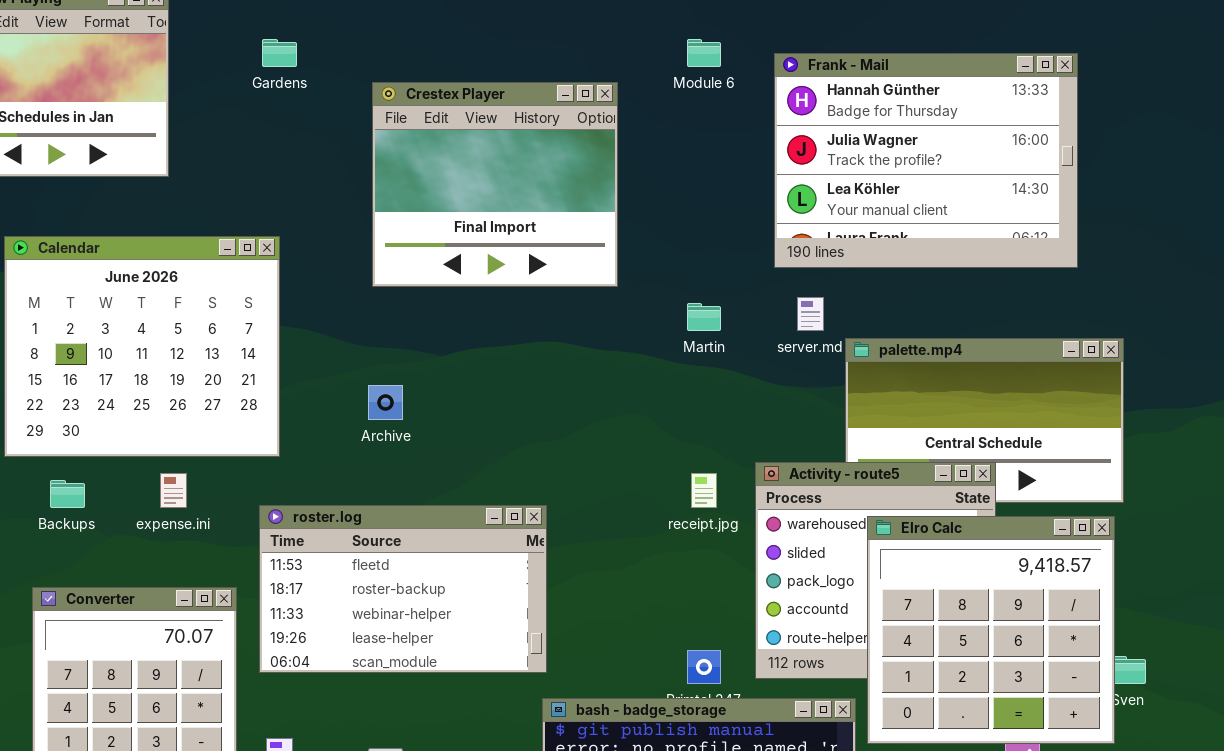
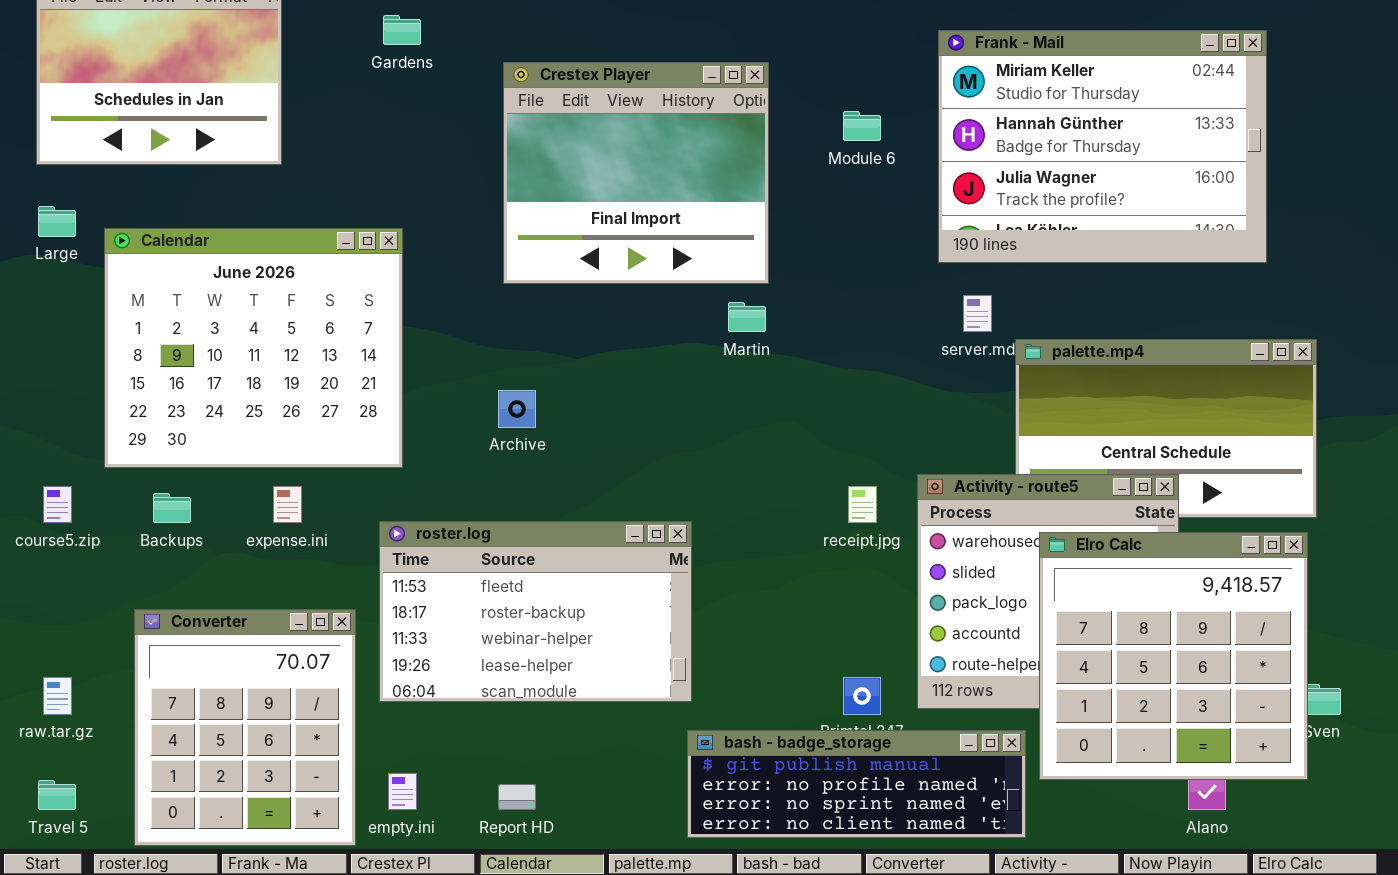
Module 6: [687,39,721,67] -> [843,111,881,141], moved
Frank - Mail: [774,53,1078,268] -> [938,30,1267,263], scrolled up 1 row
Martin: [687,303,721,331] -> [728,302,766,332], moved

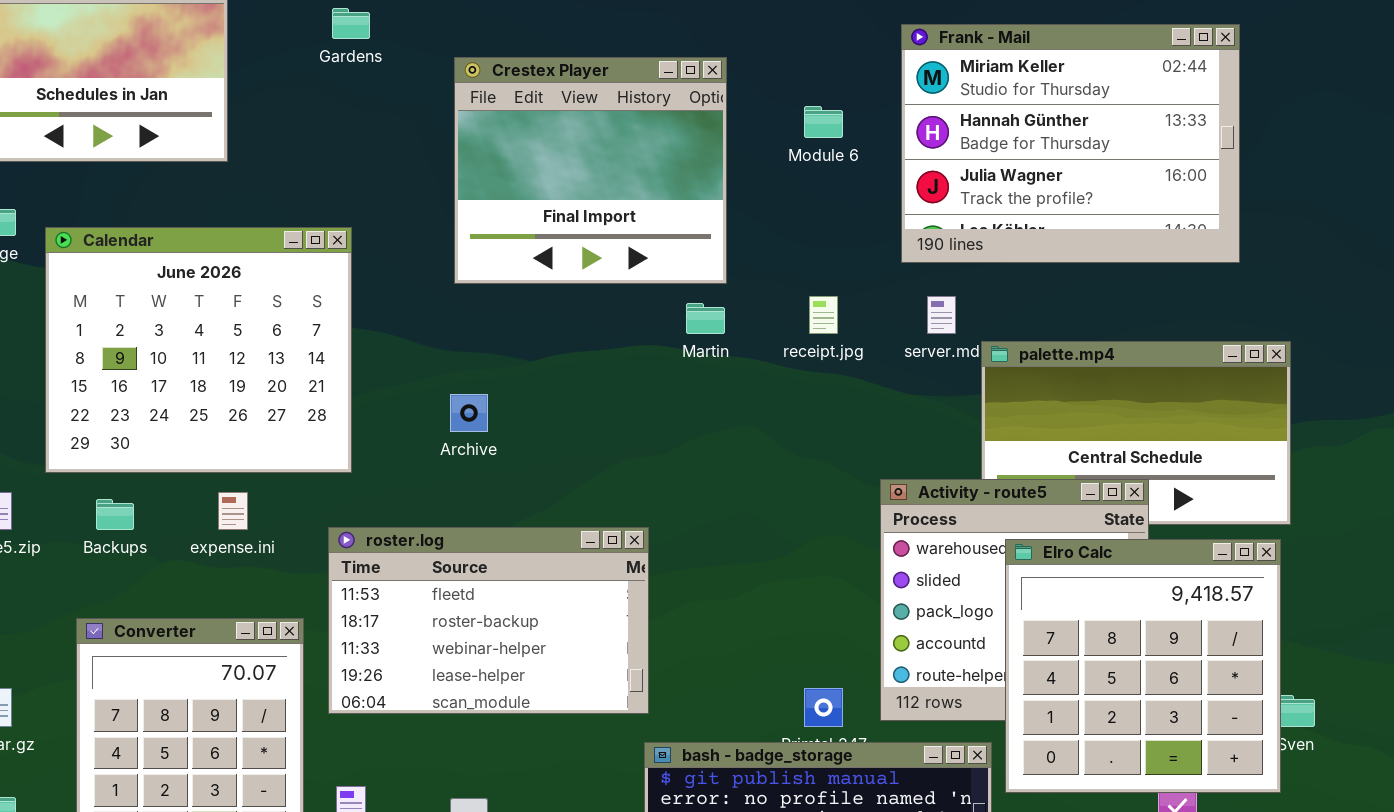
receipt.jpg: [848,486,877,523] -> [809,296,838,334], moved

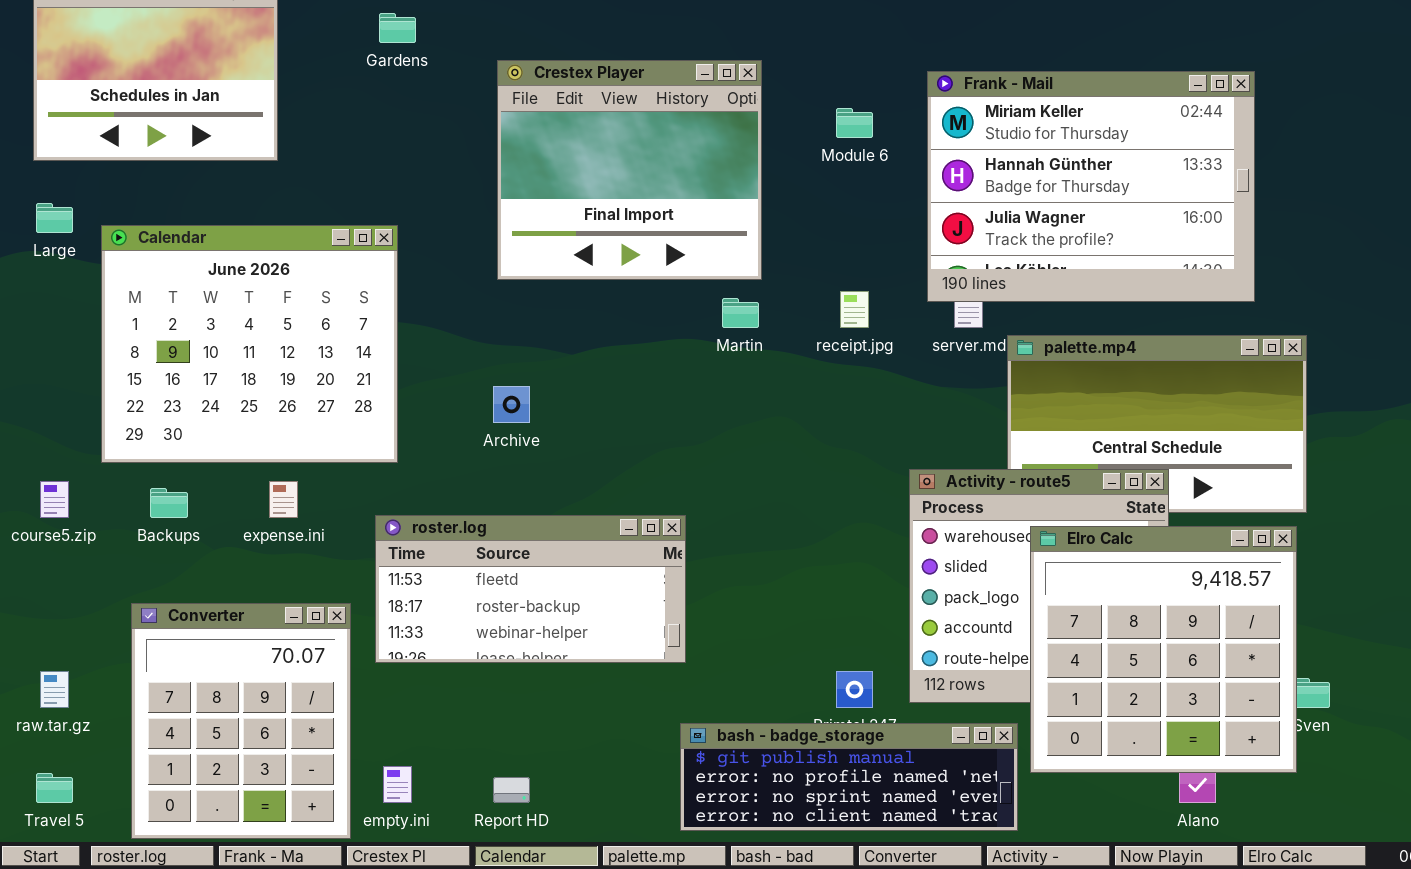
Frank - Mail: [901,24,1240,263] -> [927,71,1255,302], moved
roster.log: [328,527,649,714] -> [375,515,686,663], resized

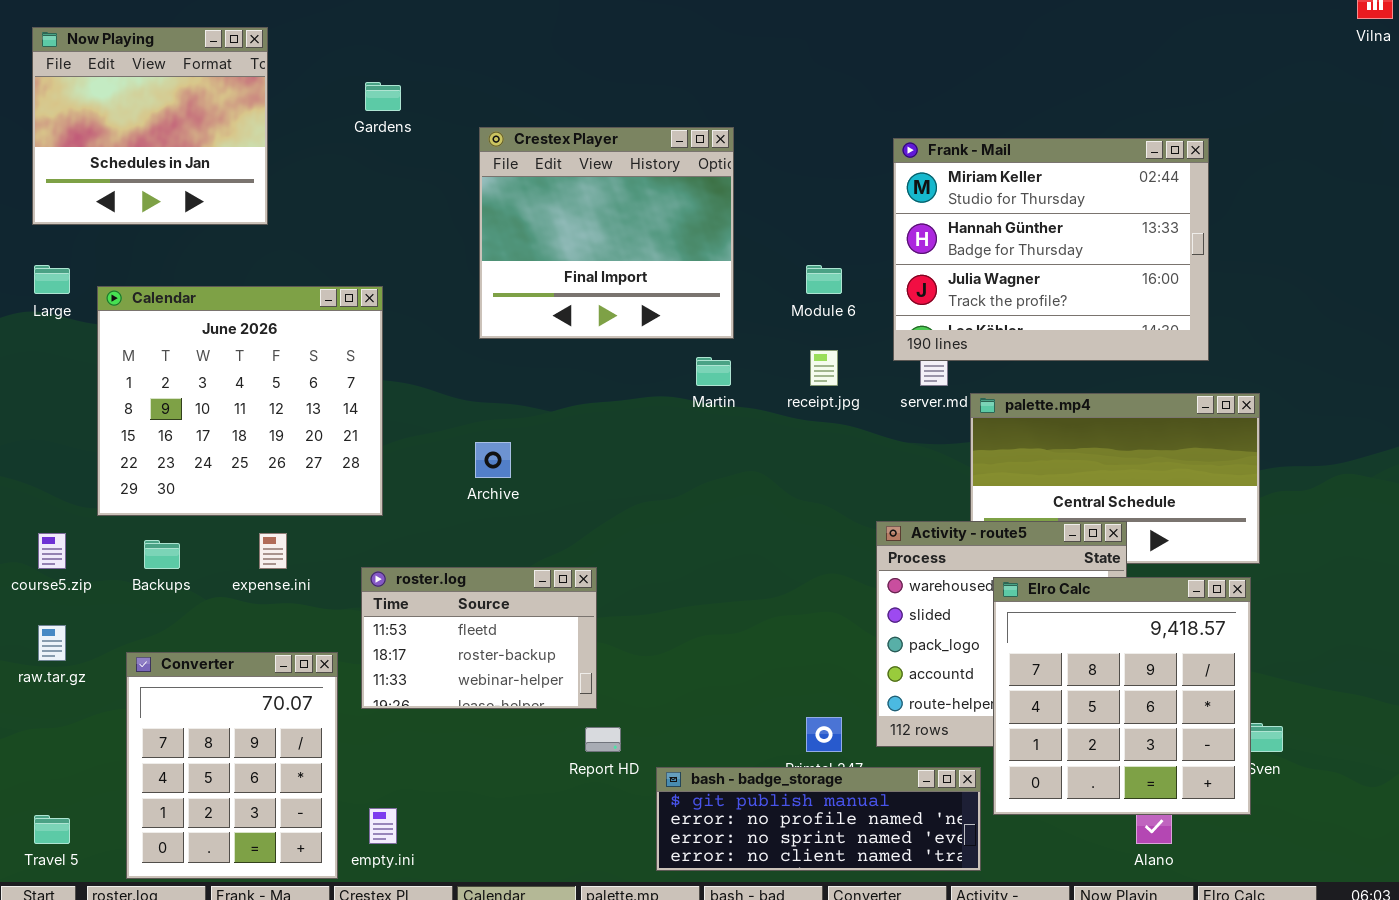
Module 6: [836,108,873,138] -> [806,265,842,294], moved
roster.log: [375,515,686,663] -> [361,567,597,709], resized
raw.tar.gz: [40,671,69,708] -> [38,625,66,661], moved
Report HD: [493,777,530,803] -> [585,727,621,752], moved

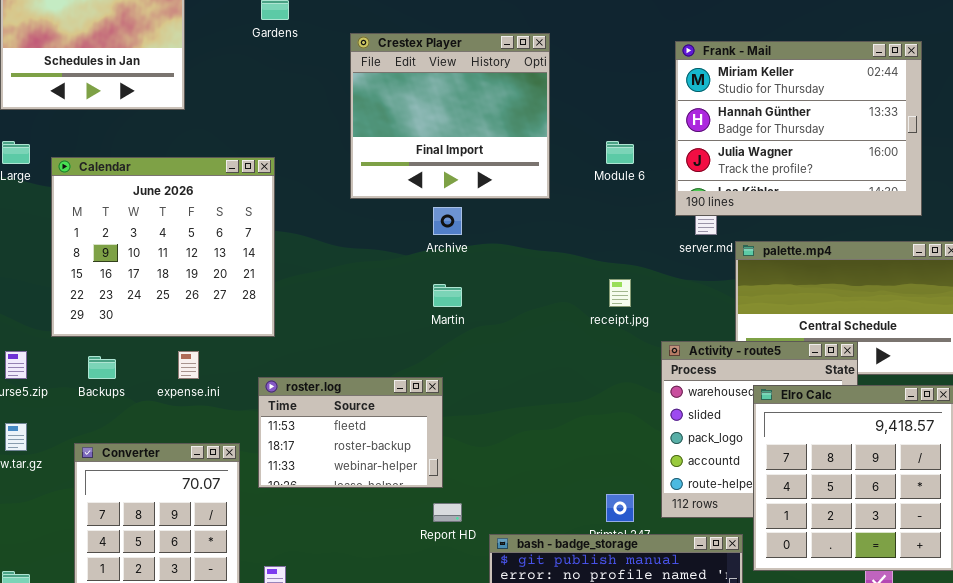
receipt.jpg: [810,350,838,386] -> [609,279,631,307], moved
Martin: [696,357,731,386] -> [433,284,462,307], moved
Archive: [475,442,511,478] -> [433,207,462,235], moved

